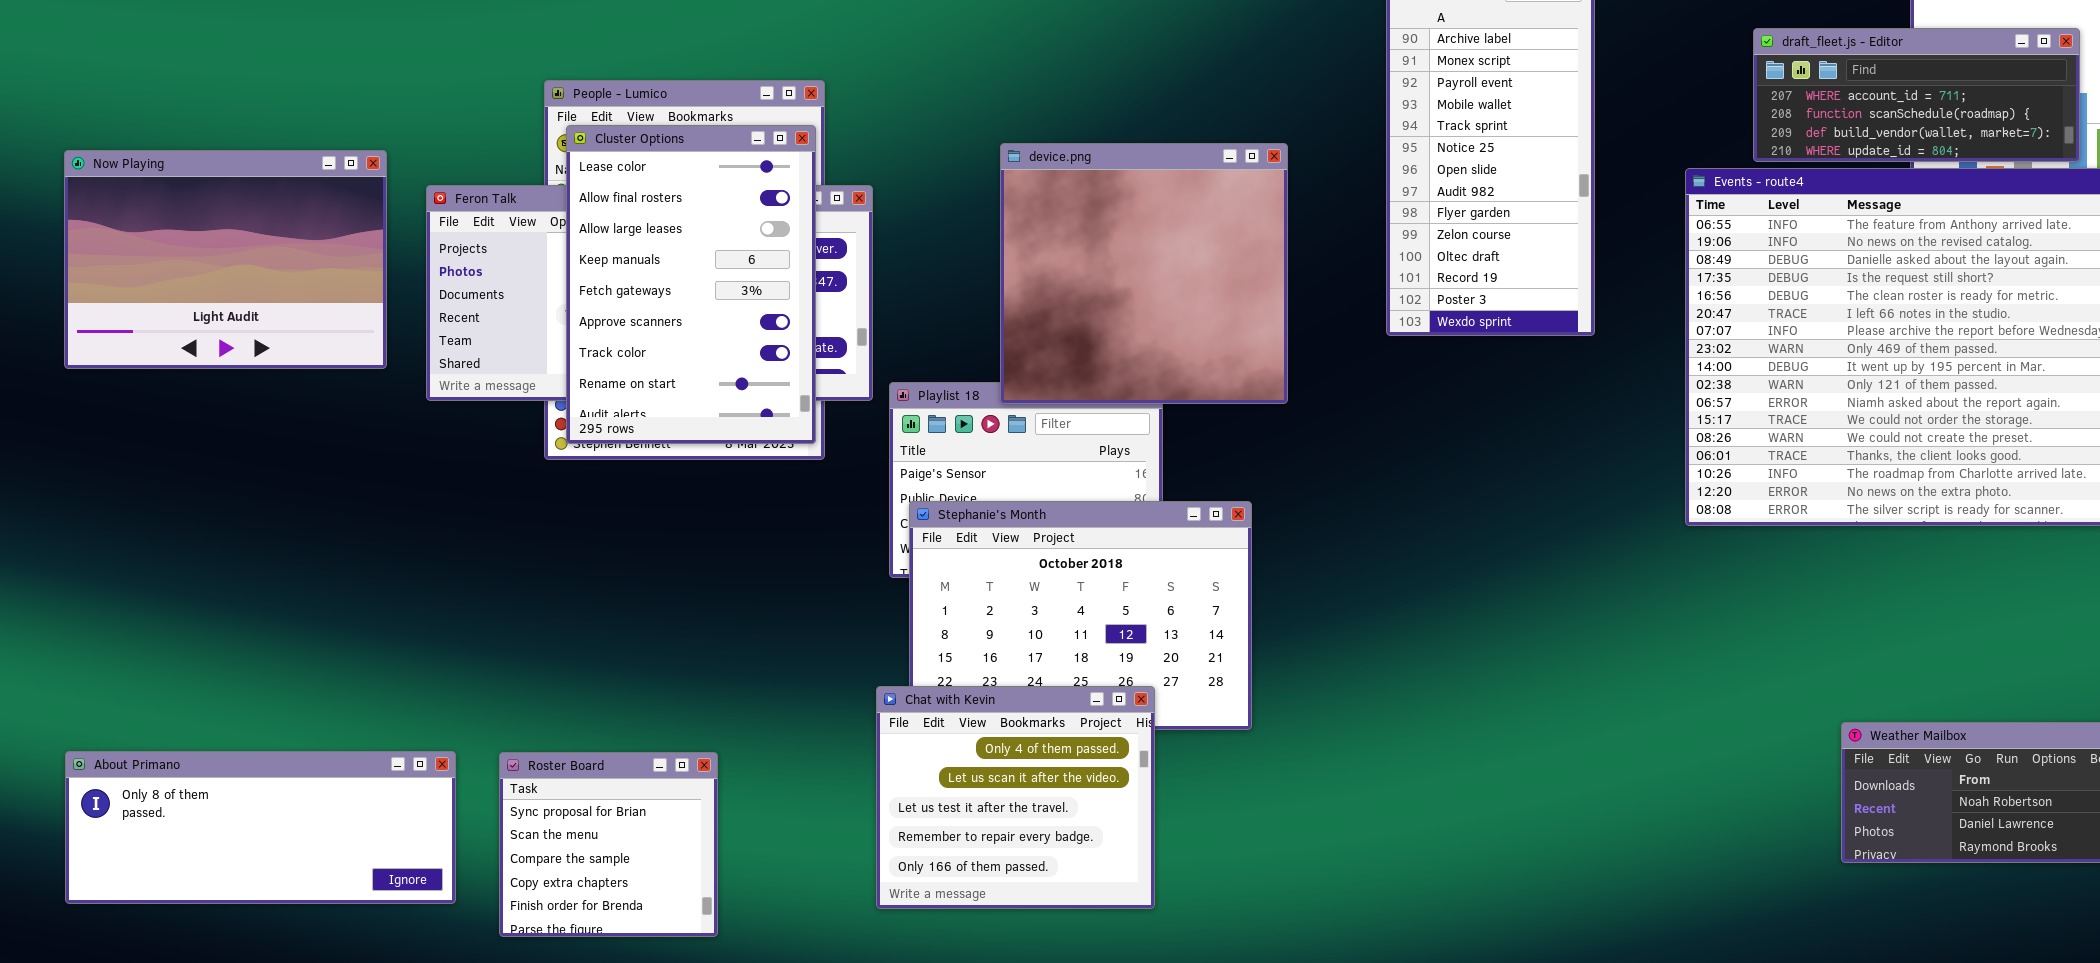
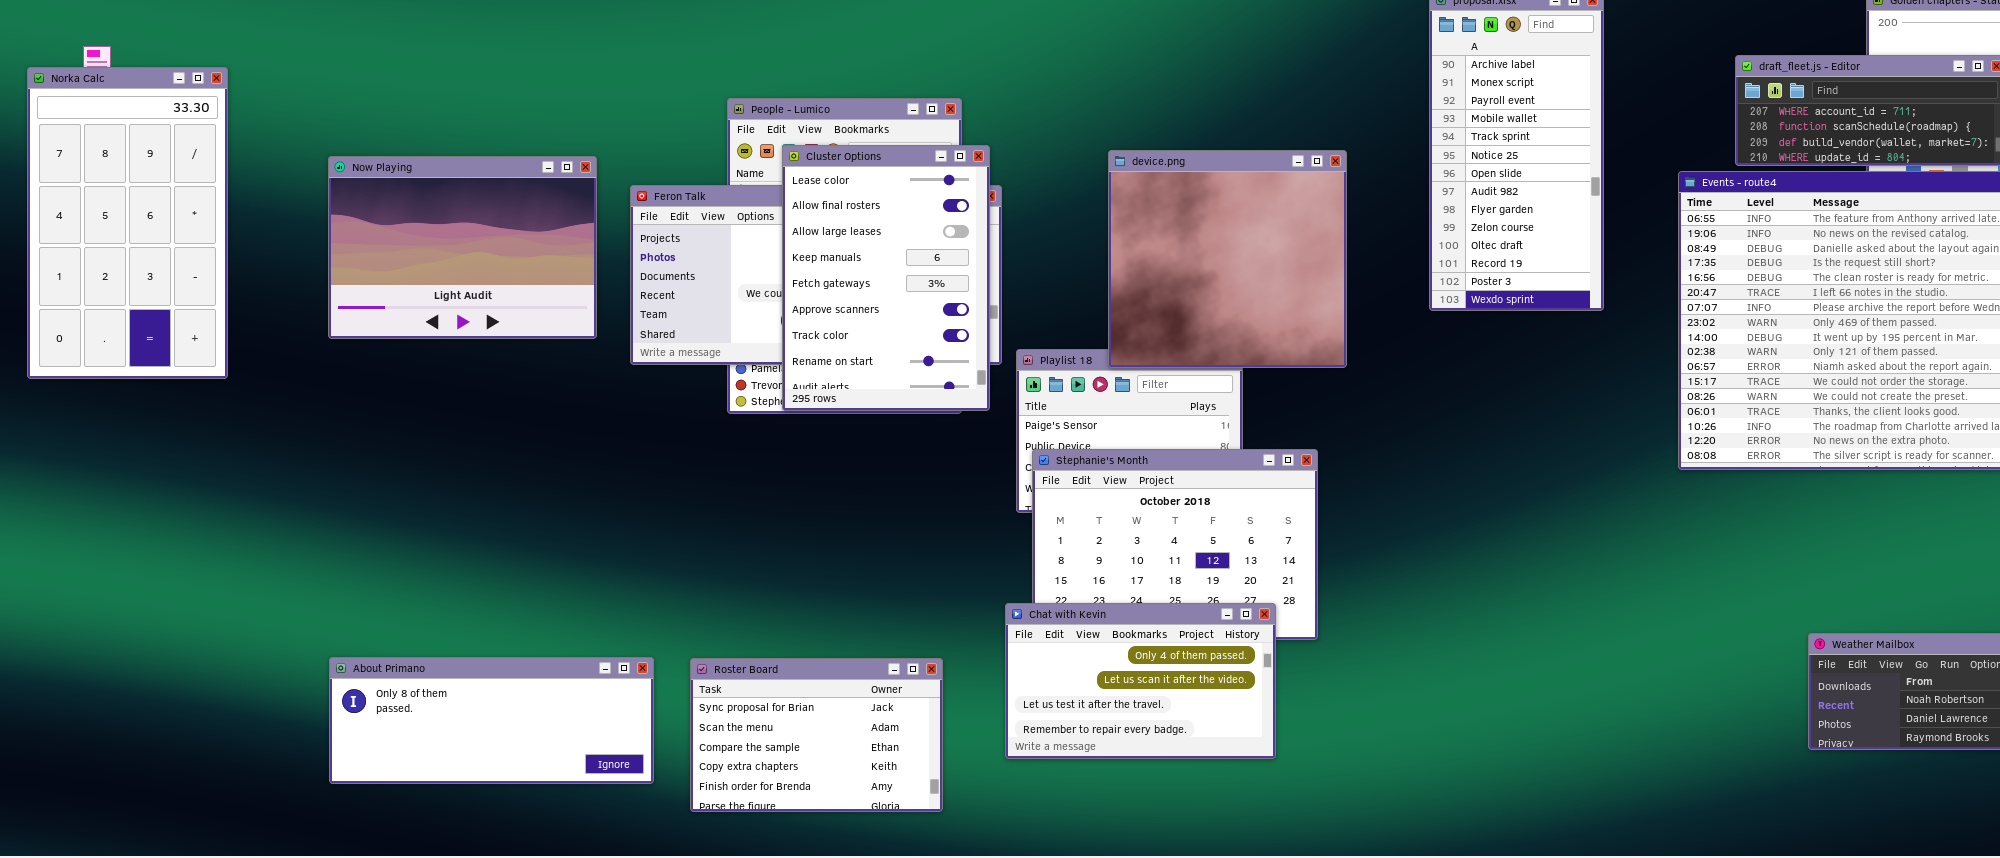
Cluster Options: [566,125,816,444] -> [782,145,990,411], moved
Chat with Kevin: [876,686,1155,909] -> [1005,603,1276,759], resized
Roster Board: [499,752,718,937] -> [690,658,943,812], resized

